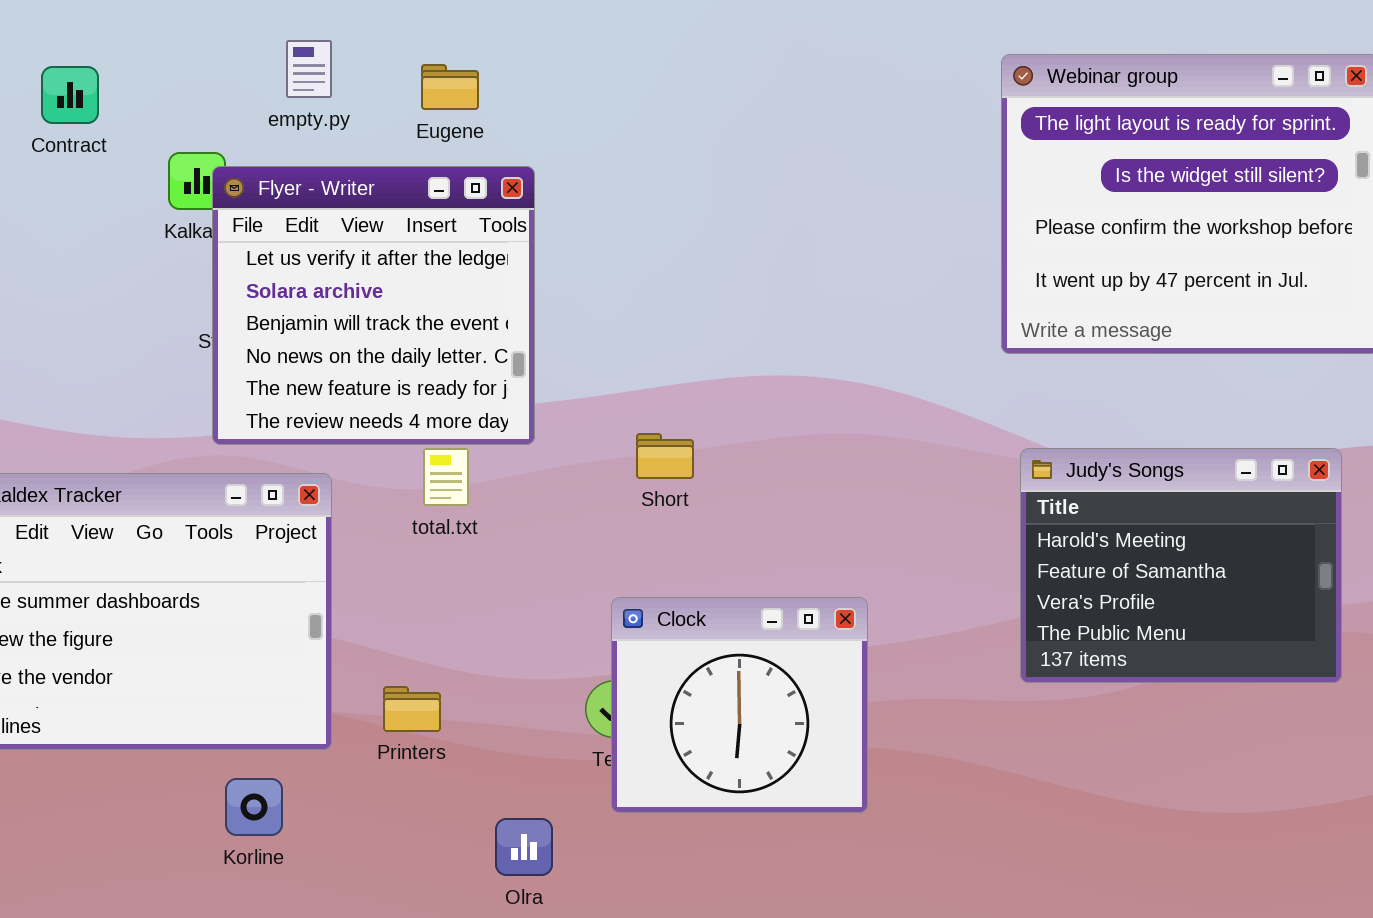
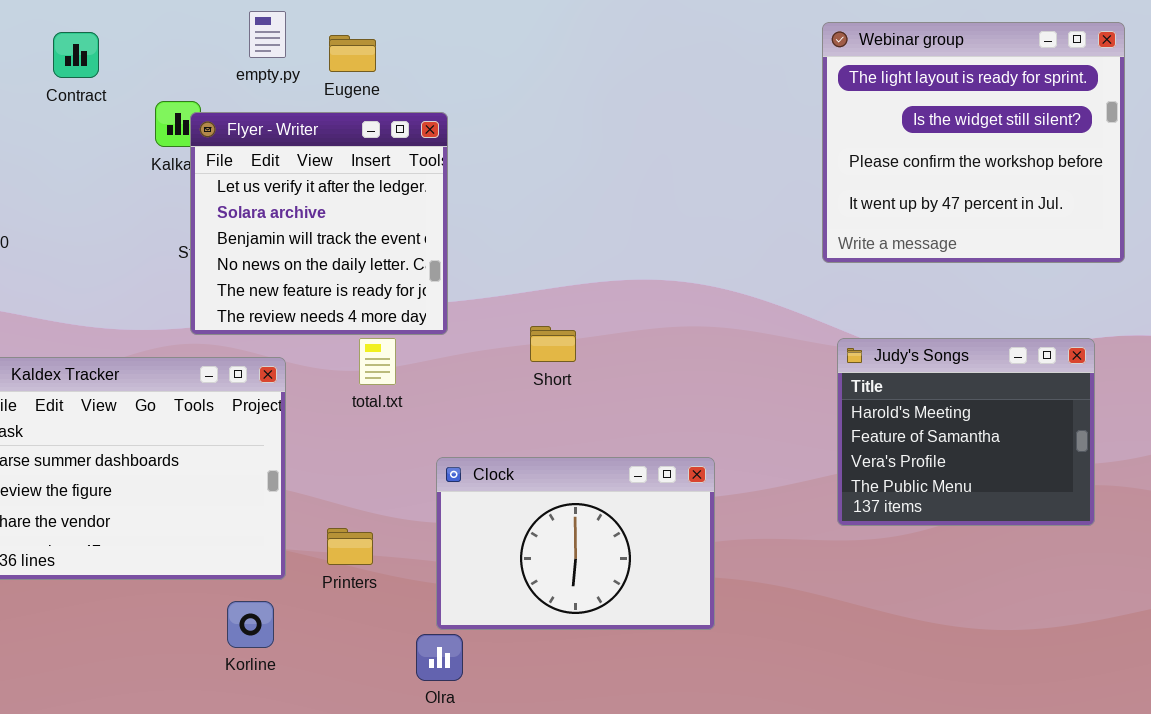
Eugene: [421,64,479,110] -> [329,35,376,72], moved
Clock: [611,597,868,813] -> [436,457,715,630], resized
Korline: [225,778,283,836] -> [227,601,274,648], moved

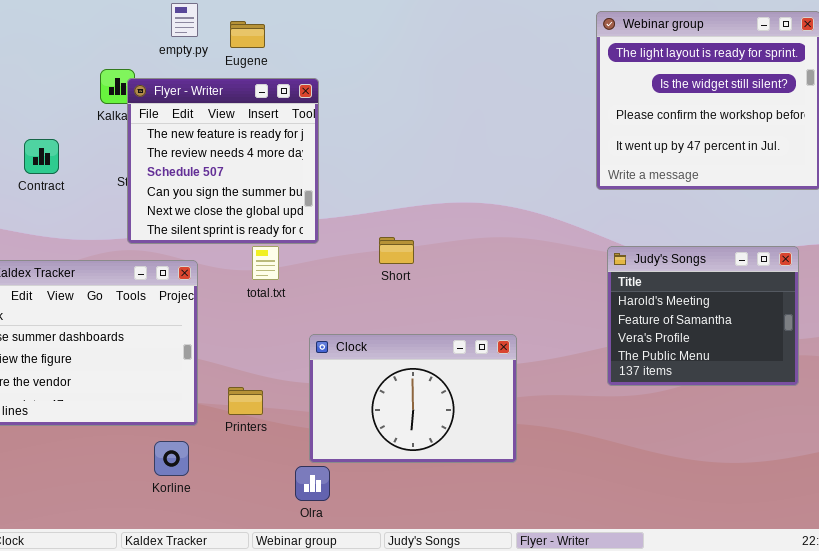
Contract: [53,32,99,78] -> [24,139,59,174], moved
Flyer - Writer: [190,112,448,335] -> [127,78,319,244], scrolled down 4 rows

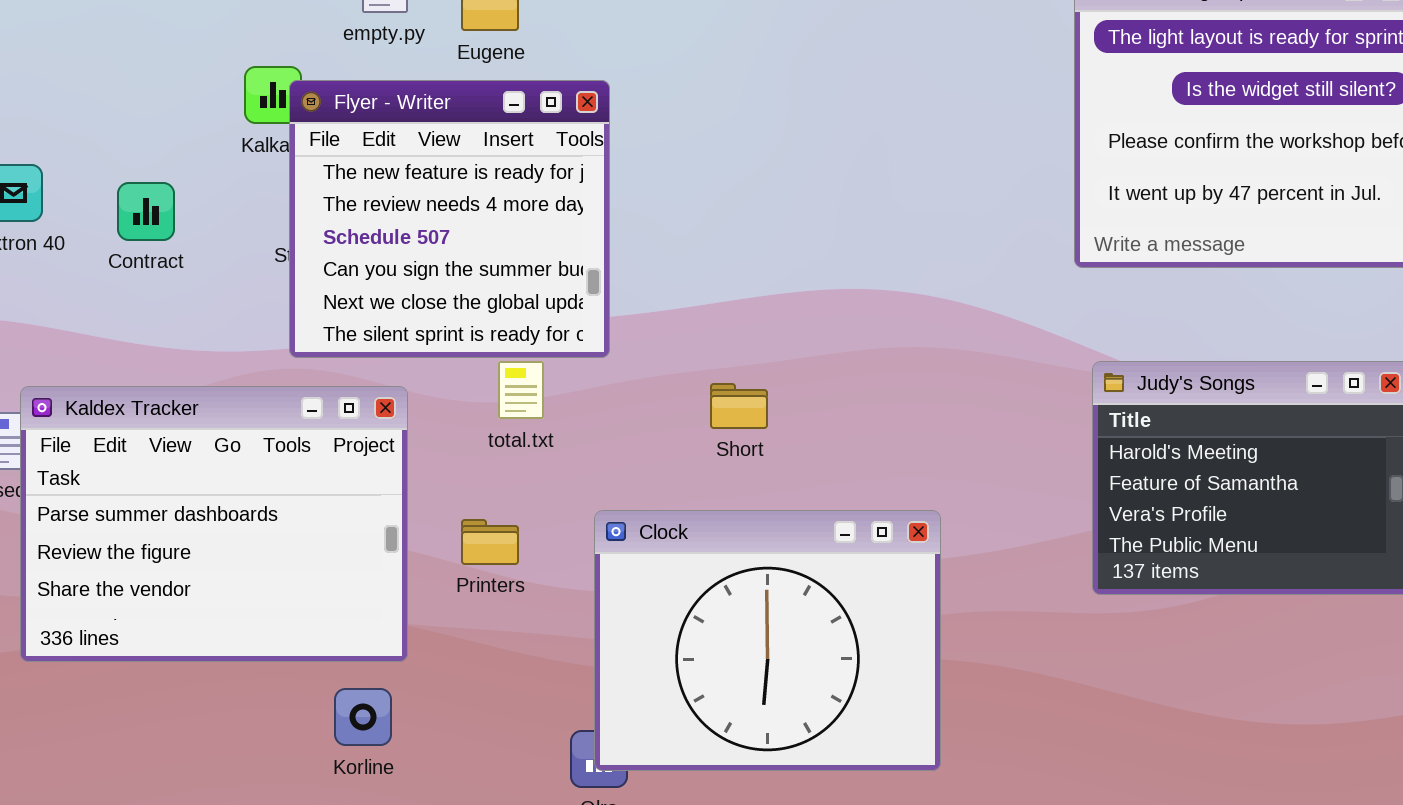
Short: [379,237,414,264] -> [710,383,768,429], moved
Clock: [309,334,517,463] -> [594,510,941,771], resized
Printers: [228,387,263,415] -> [461,519,519,565], moved

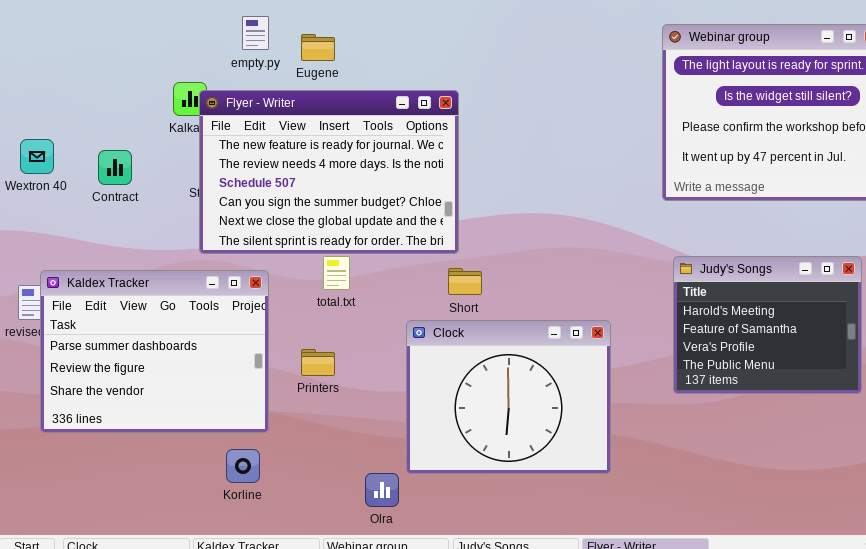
Flyer - Writer: [289,80,610,358] -> [199,90,459,254], resized
Clock: [594,510,941,771] -> [406,320,611,474], moved

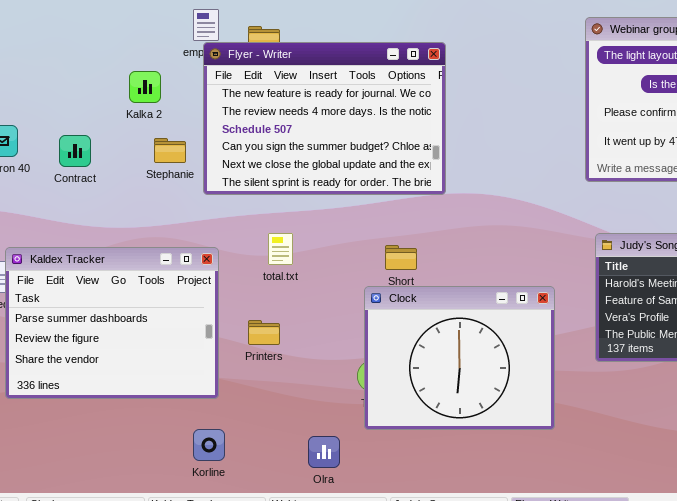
Flyer - Writer: [199,90,459,254] -> [203,42,446,195], moved
Clock: [406,320,611,474] -> [364,286,555,430], moved
Korline: [226,449,260,483] -> [193,429,225,461], moved

